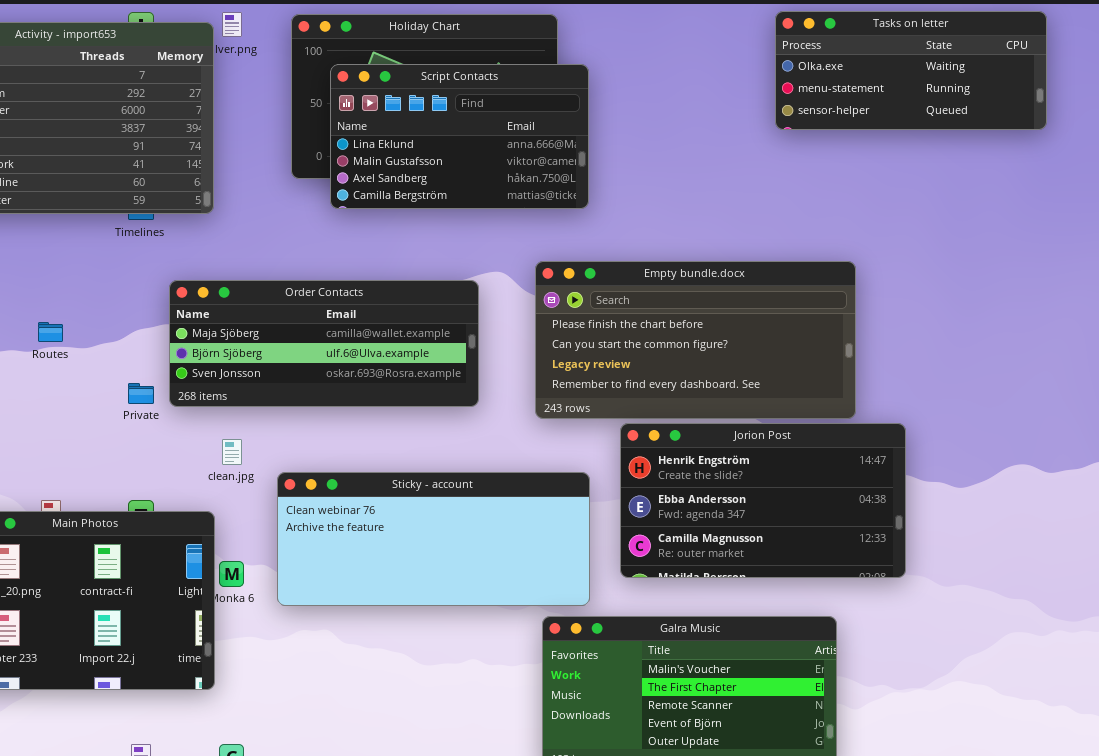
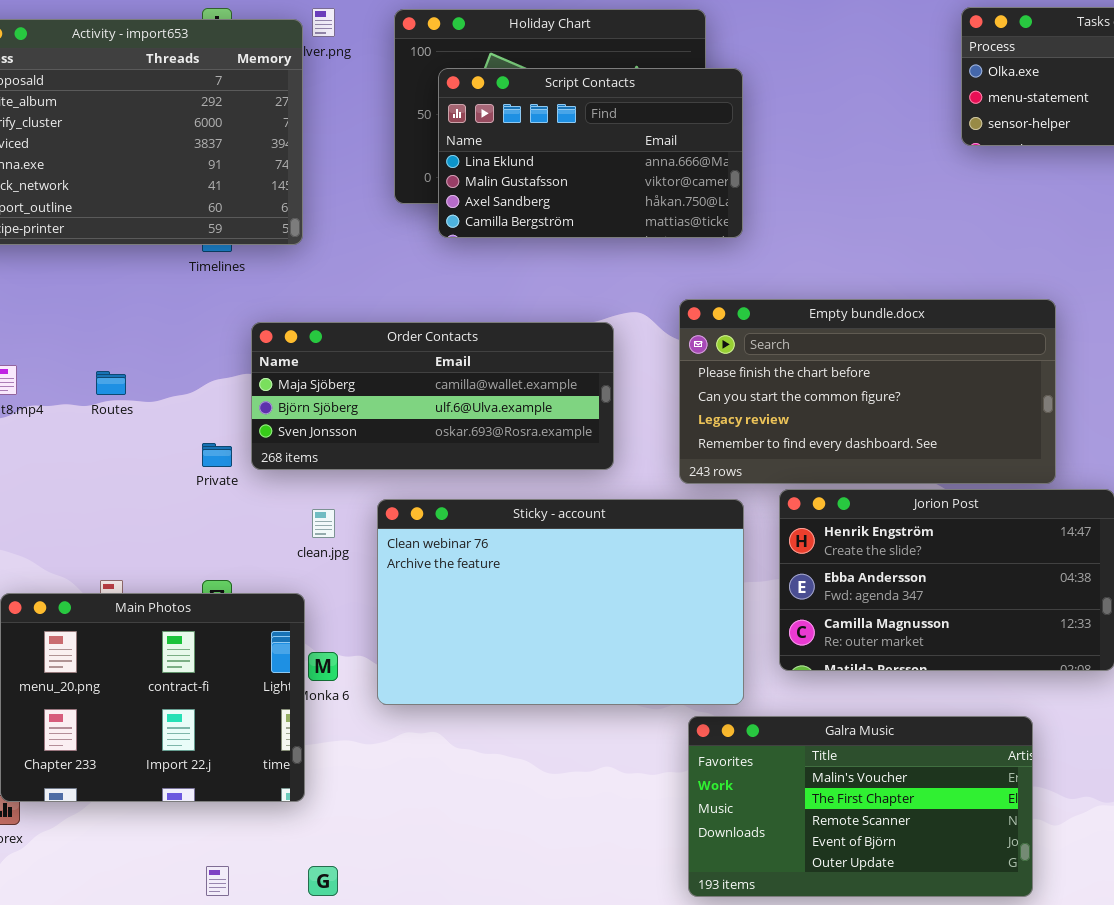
Sticky - account: [277,472,590,606] -> [377,499,744,705], resized

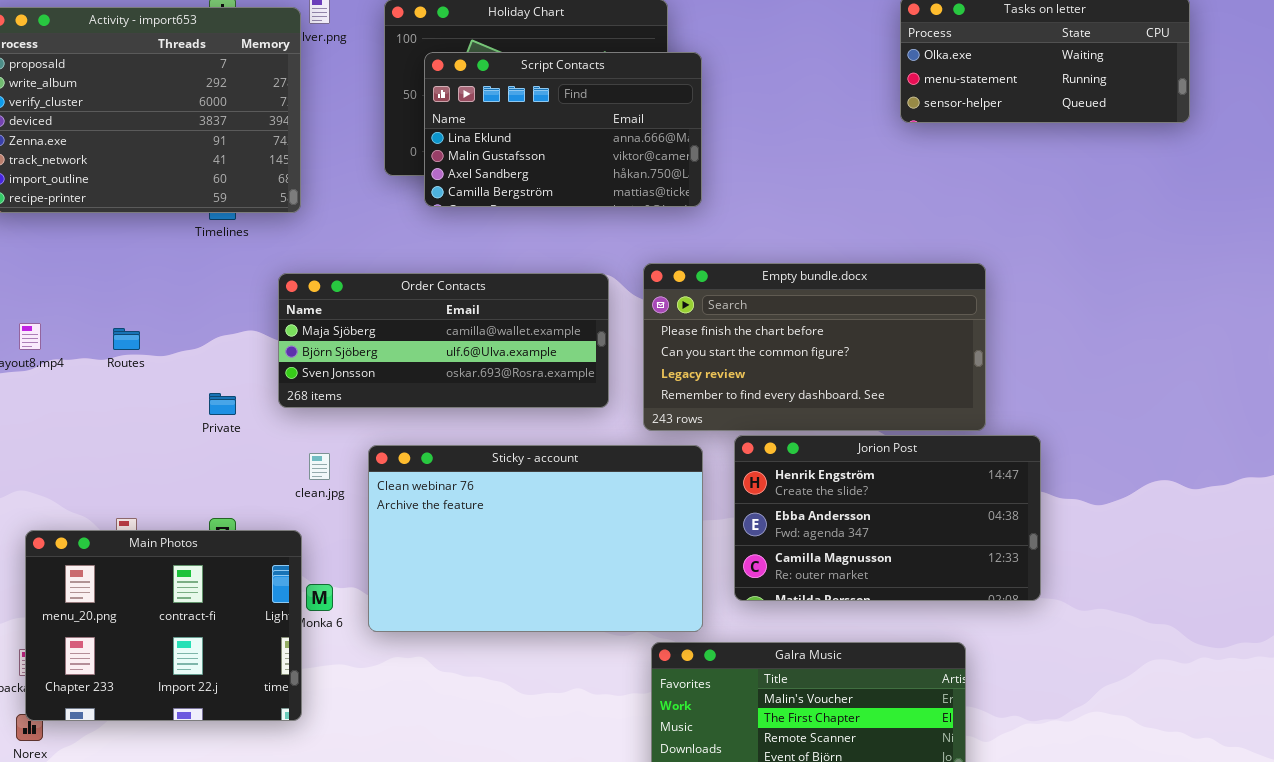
Order Contacts: [251,322,614,470] -> [278,273,609,408], moved

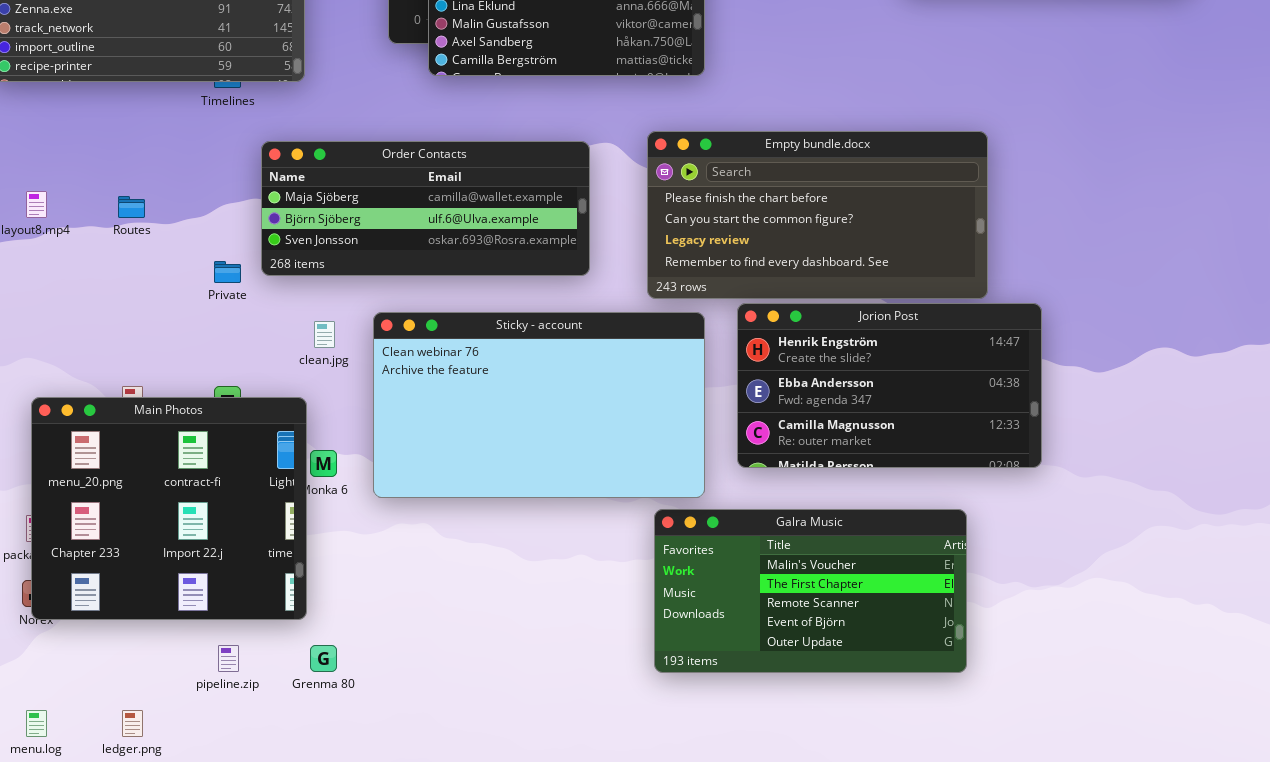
Order Contacts: [278,273,609,408] -> [261,141,590,276], moved
Main Photos: [25,530,302,721] -> [31,397,307,620], resized

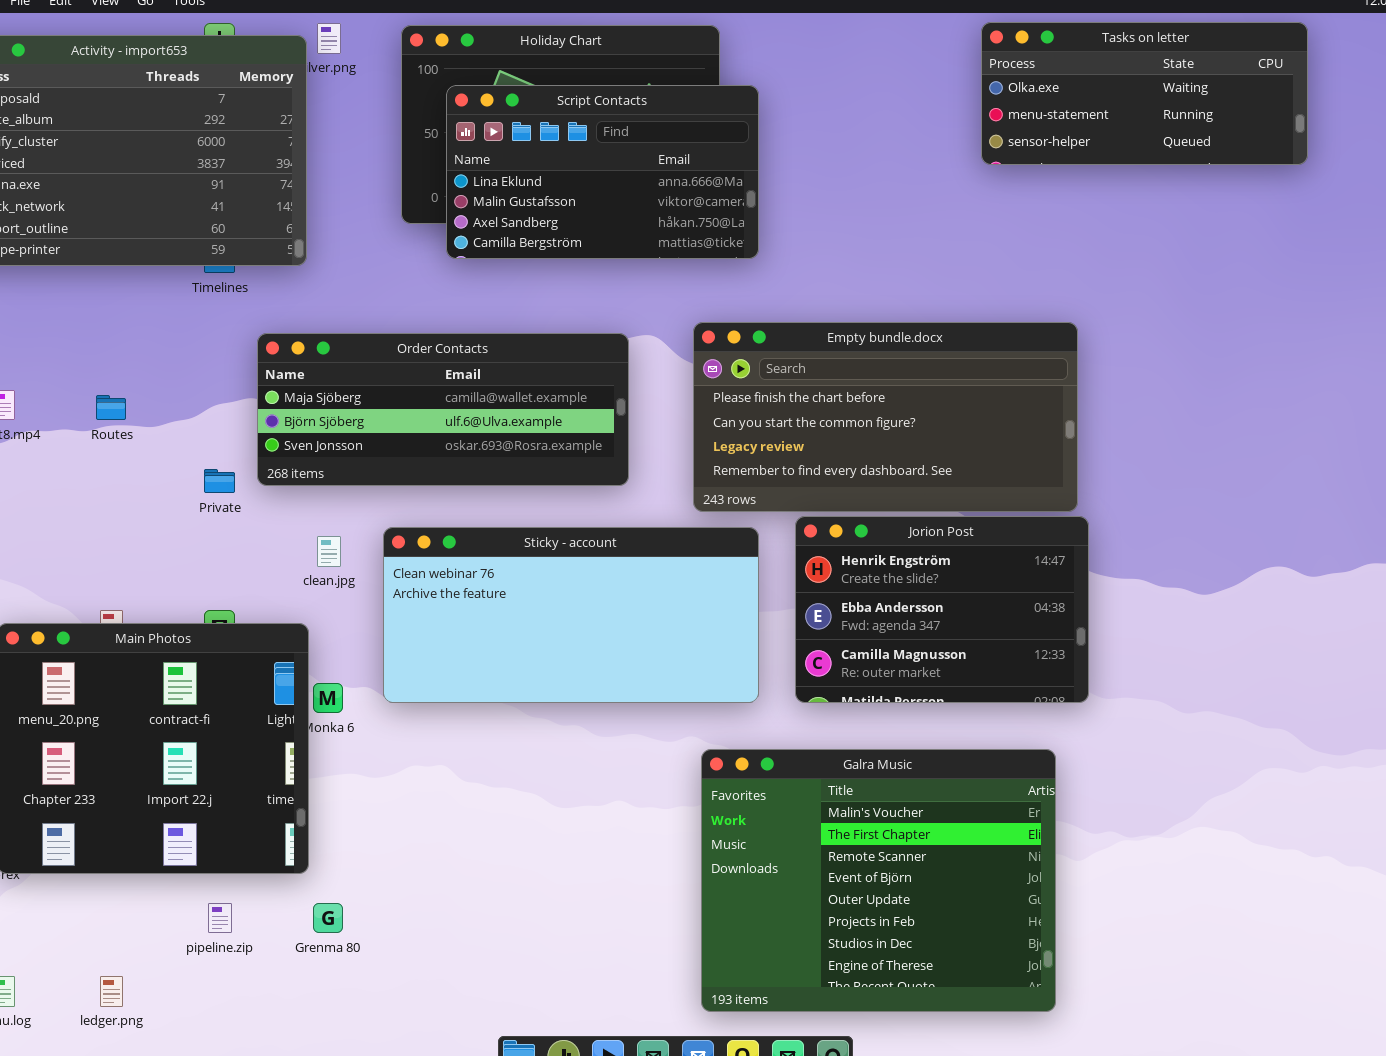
Jorion Post: [737,303,1042,468] -> [795,516,1089,703], resized
Sticky - account: [373,312,705,498] -> [383,527,759,703], resized
Galra Music: [654,509,967,673] -> [701,749,1056,1012], resized

